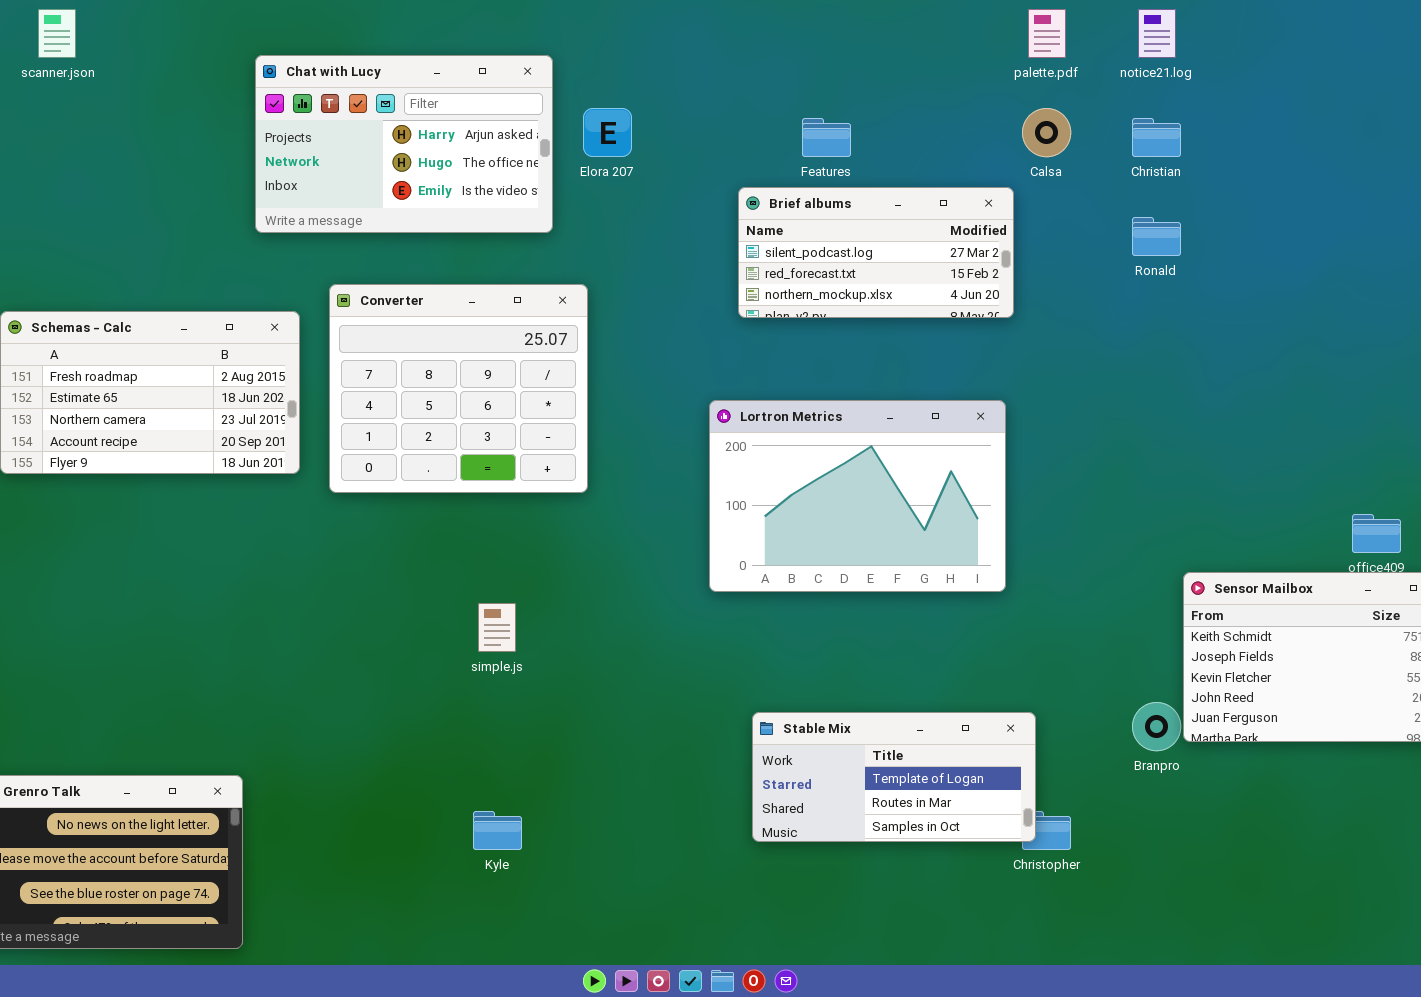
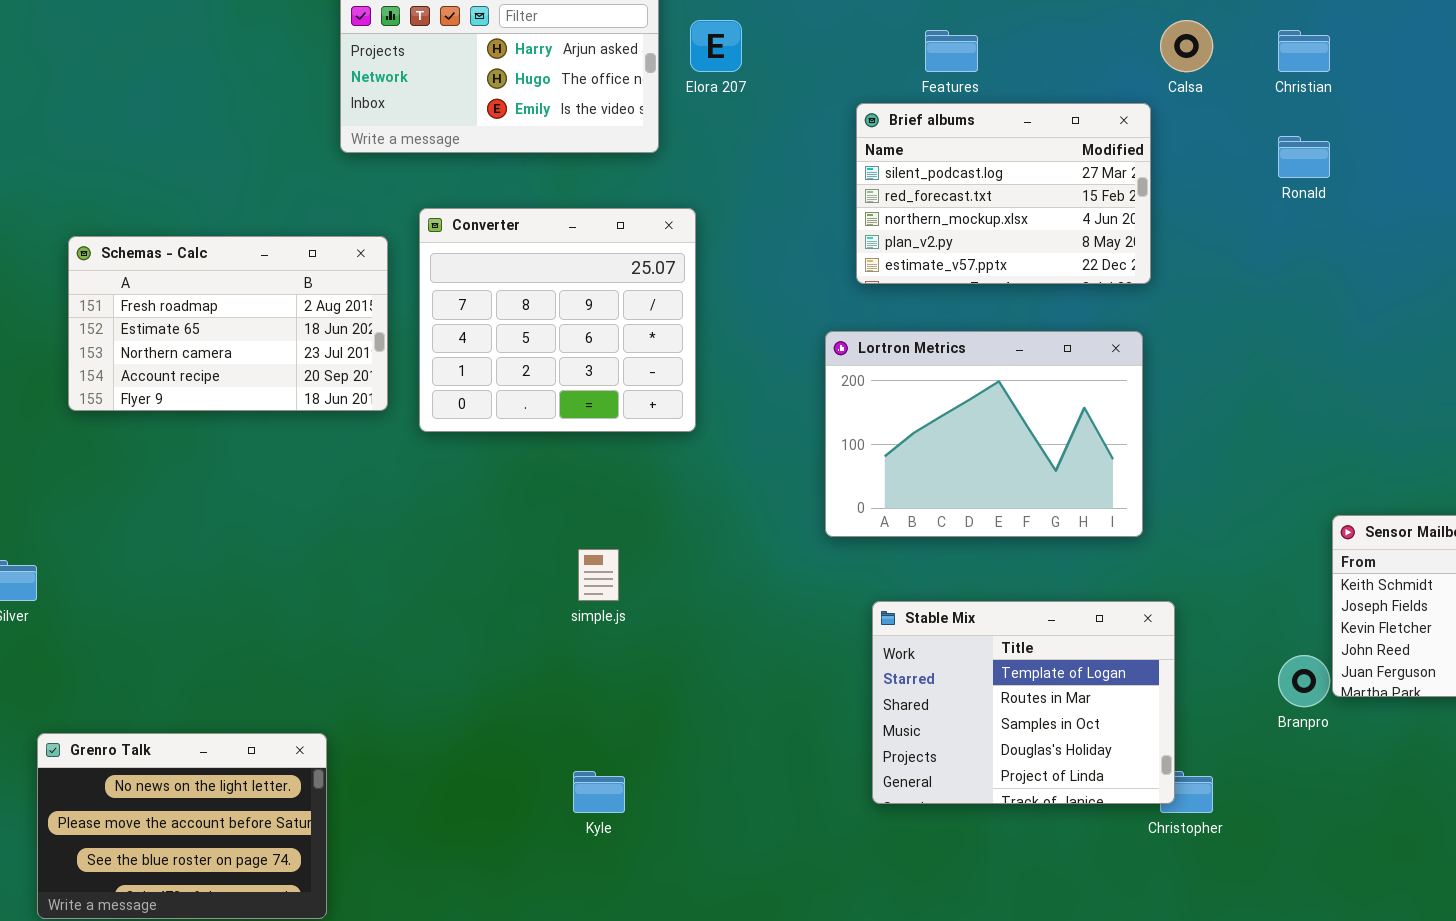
Brief albums: [738,187,1014,318] -> [856,103,1151,284], resized
Stable Mix: [752,712,1036,842] -> [872,601,1175,804], resized

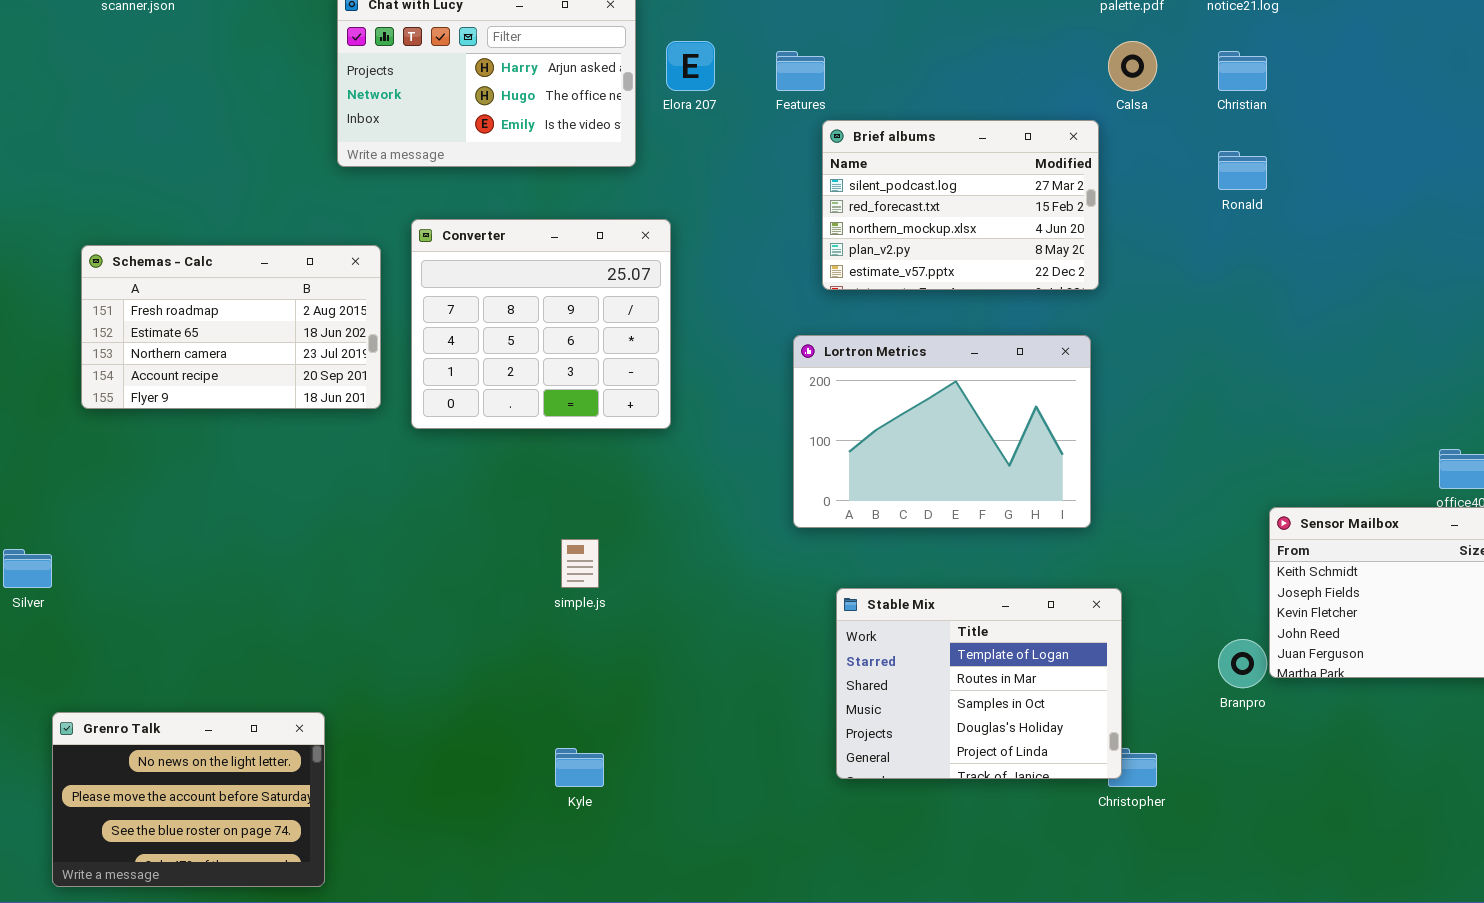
Features: [925,30,978,72] -> [776,51,825,91], moved

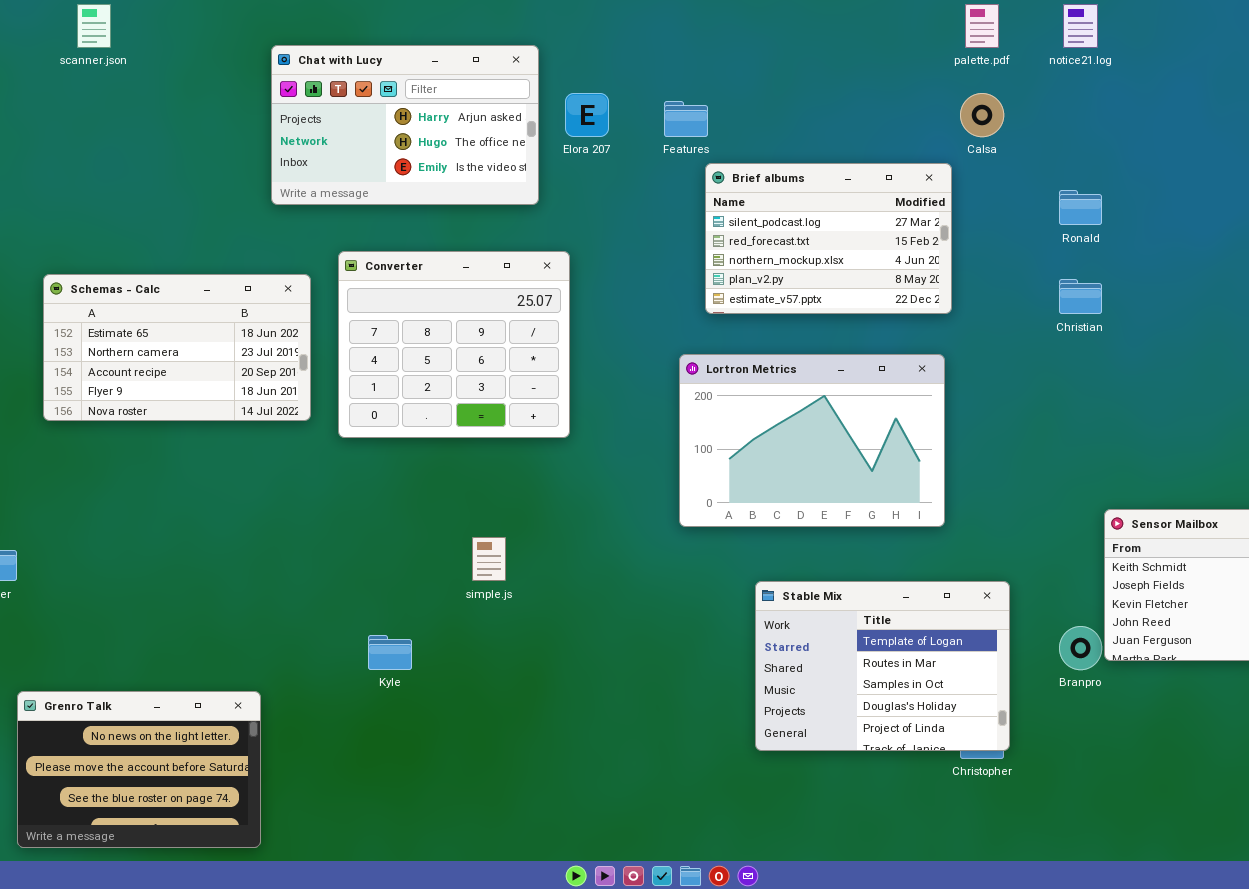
Christian: [1218,51,1267,91] -> [1059,279,1102,314], moved
Schemas - Calc: [81,245,381,409] -> [43,274,311,421], scrolled down 1 row
Stable Mix: [836,588,1122,779] -> [755,581,1010,751], moved
Kyle: [555,748,604,787] -> [368,635,412,670], moved

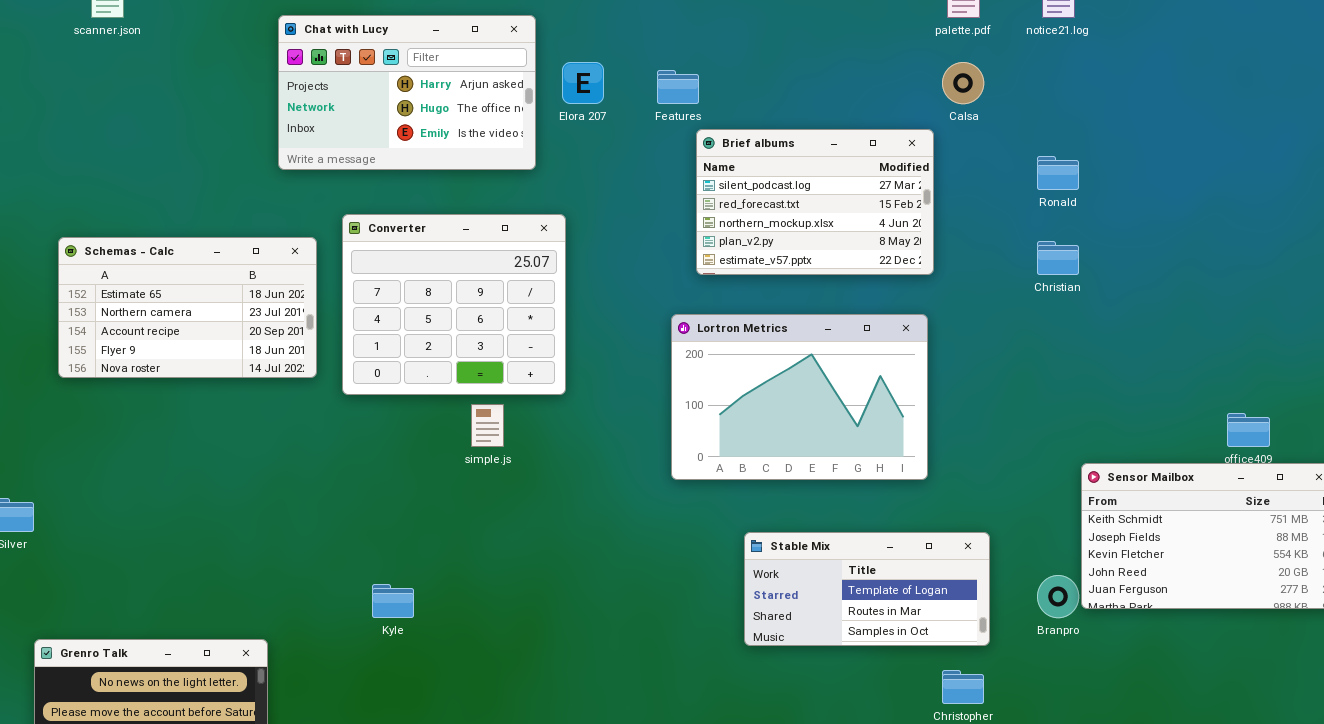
simple.js: [472,537,506,581] -> [471,404,504,447], moved
Stable Mix: [755,581,1010,751] -> [744,532,990,646], resized

